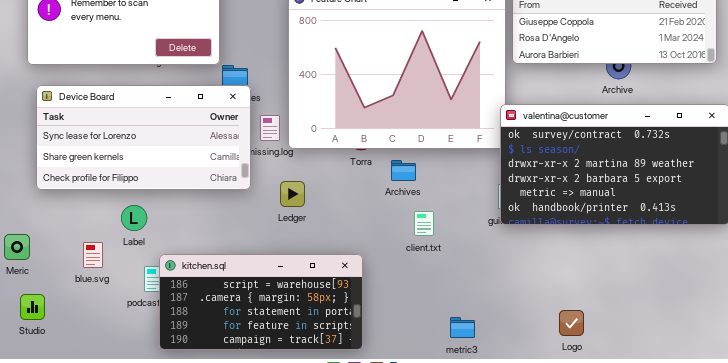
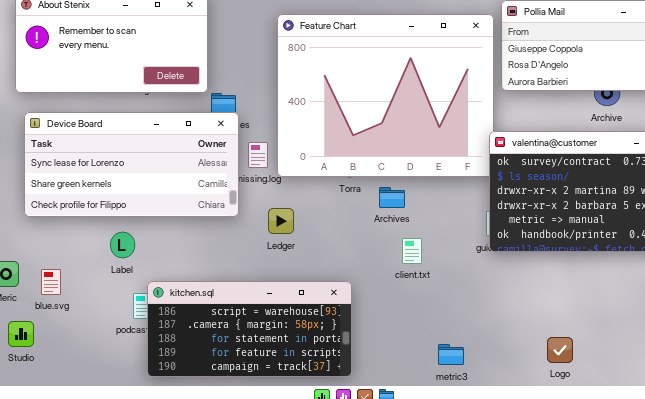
blue.svg: [83,242,103,268] -> [41,269,61,295], moved

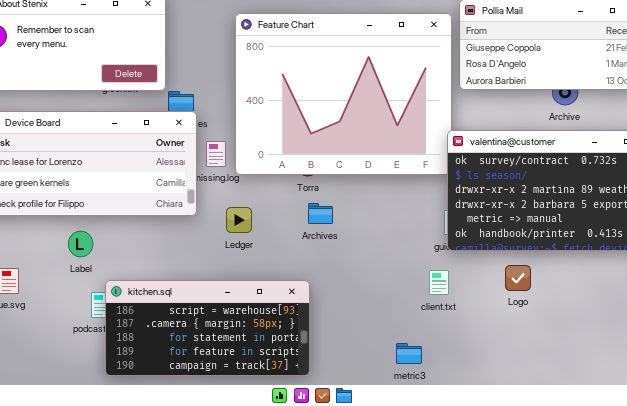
Archives: [379,187,405,208] -> [308,203,333,224], moved
client.txt: [402,238,422,264] -> [429,270,449,295], moved
Logo: [547,337,573,363] -> [505,265,531,291], moved

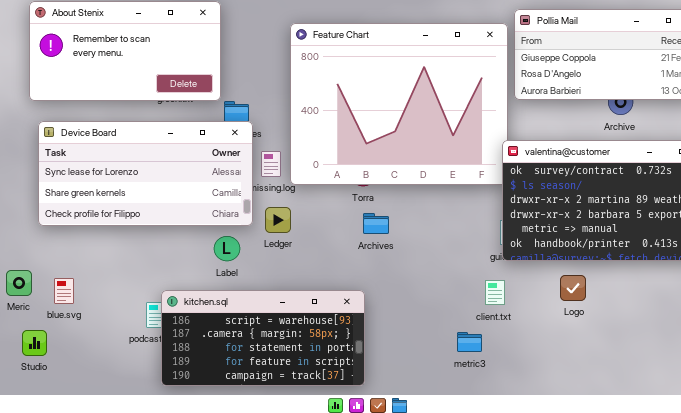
Ledger: [226,207,252,233] -> [265,207,291,233], moved
Label: [68,231,93,257] -> [214,236,240,261], moved
metric3: [396,343,422,364] -> [457,332,482,352], moved

